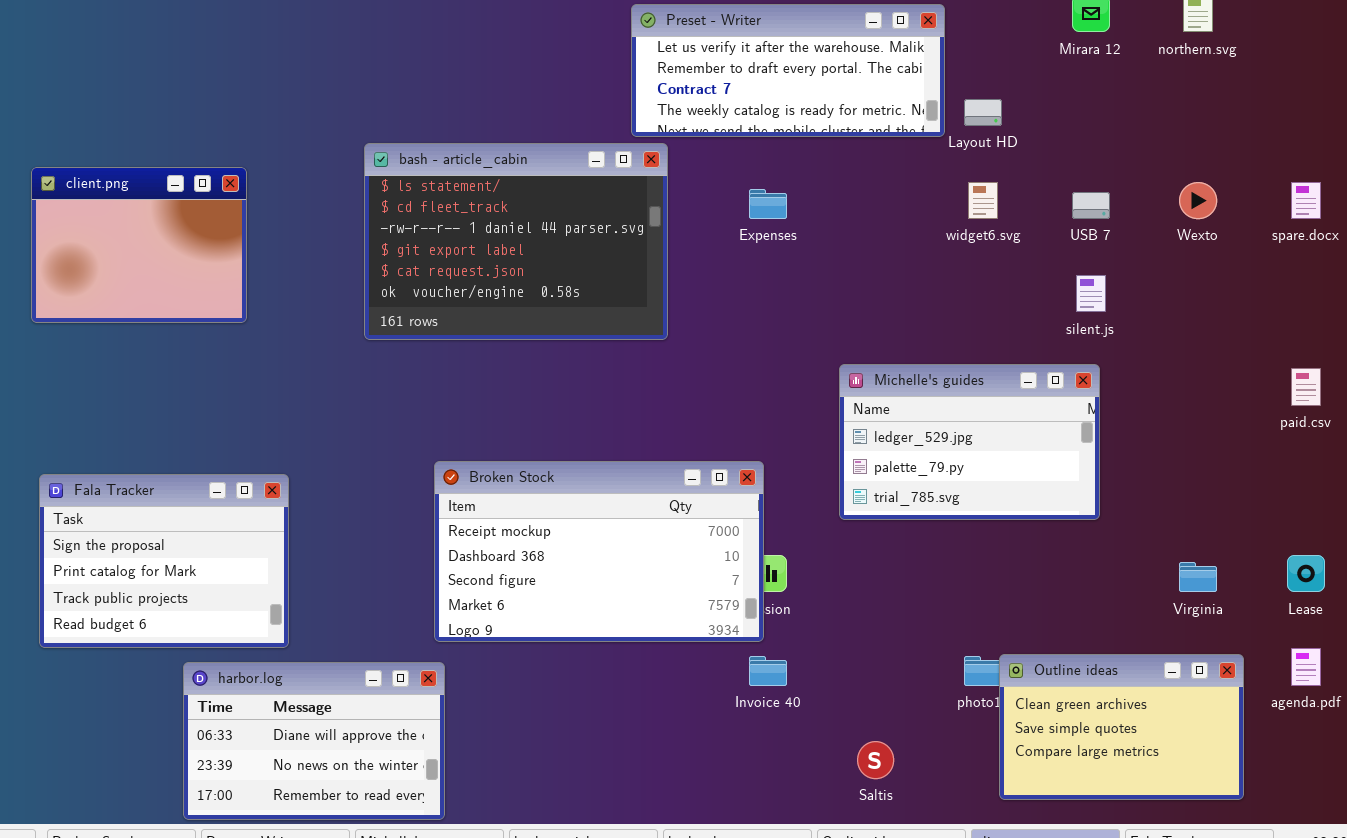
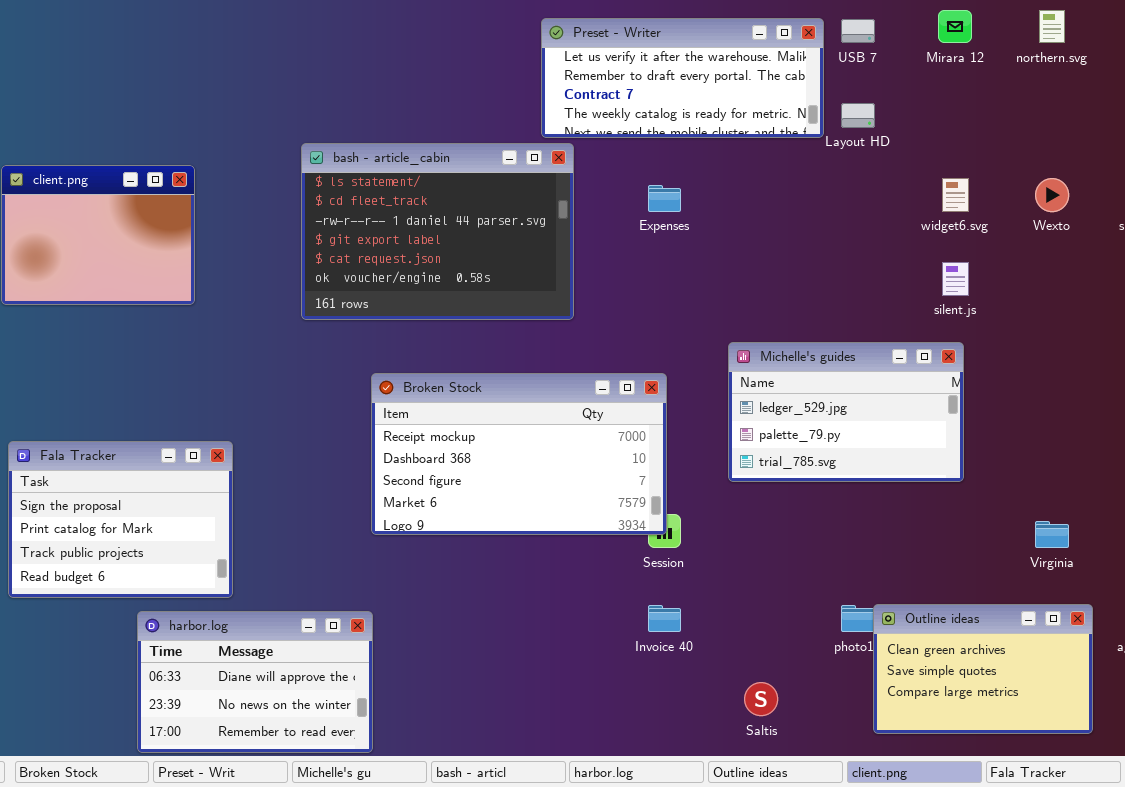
widget6.svg: [968,182,998,219] -> [942,178,969,212], moved
USB 7: [1072,192,1110,219] -> [841,19,875,43], moved
Broken Stock: [434,461,764,642] -> [371,373,667,535], moved

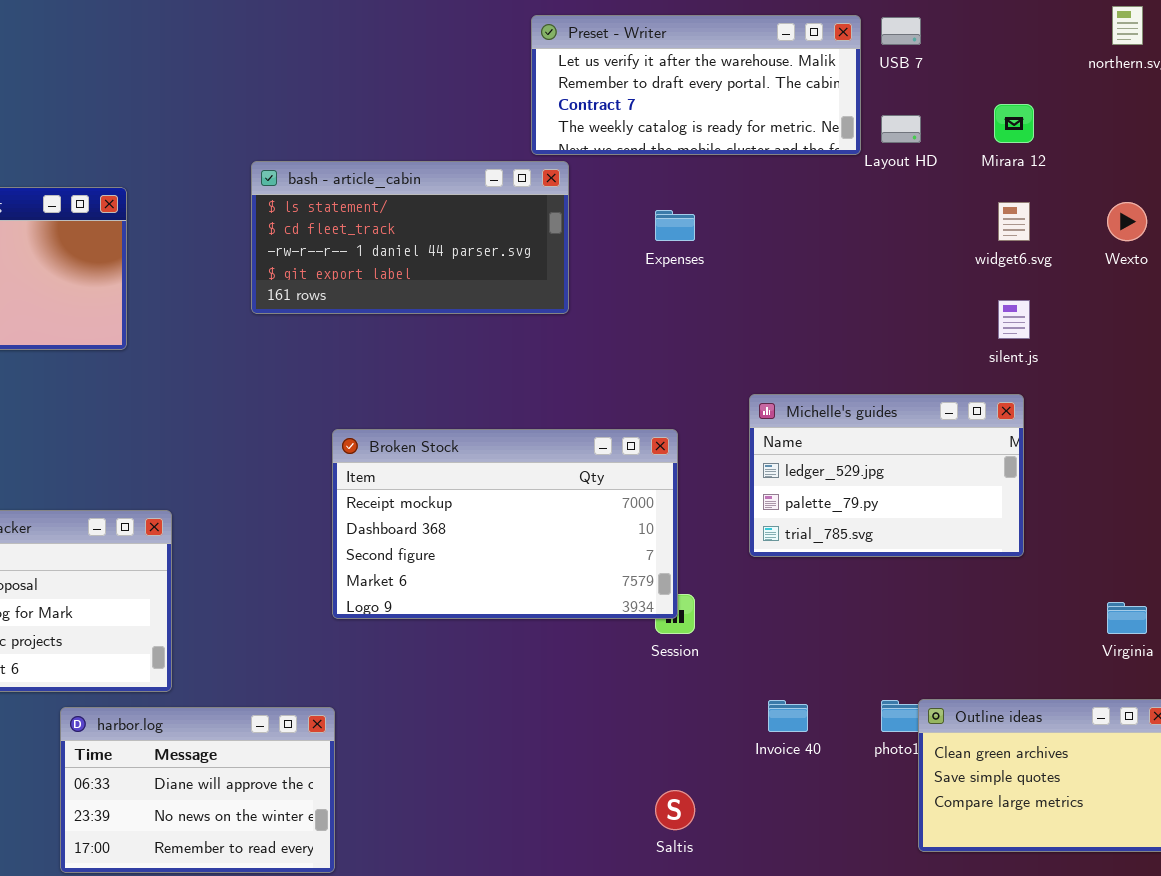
Mirara 12: [938,10,972,43] -> [994,104,1034,143], moved
bash - article_cabin: [301,143,574,320] -> [251,161,569,314], resized
Invoice 40: [648,605,681,632] -> [768,700,808,732], moved
Saltis: [744,682,778,716] -> [655,790,695,830], moved

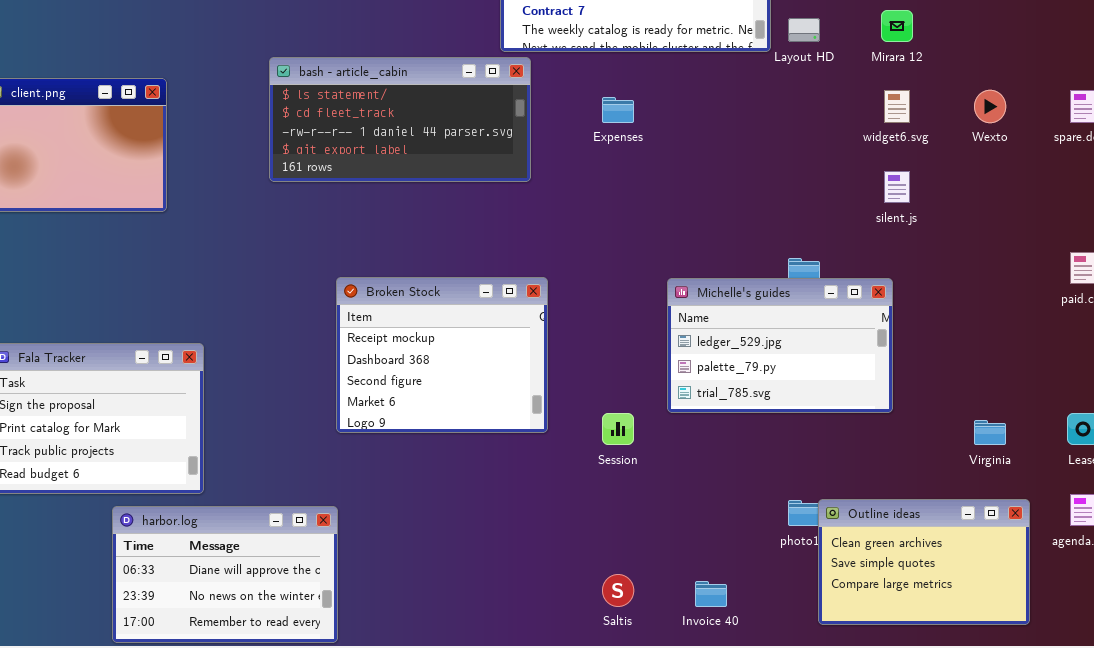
Michelle's guides: [749,394,1024,557] -> [667,278,893,413], moved
Broken Stock: [332,429,678,619] -> [336,277,548,433], resized
Invoice 40: [768,700,808,732] -> [695,581,727,607], moved

